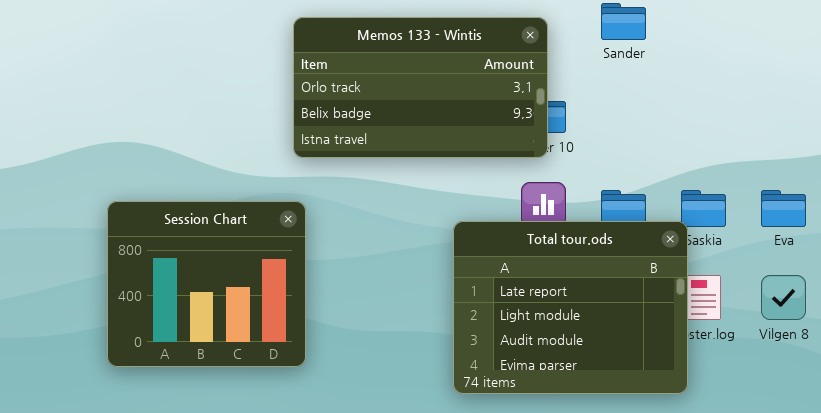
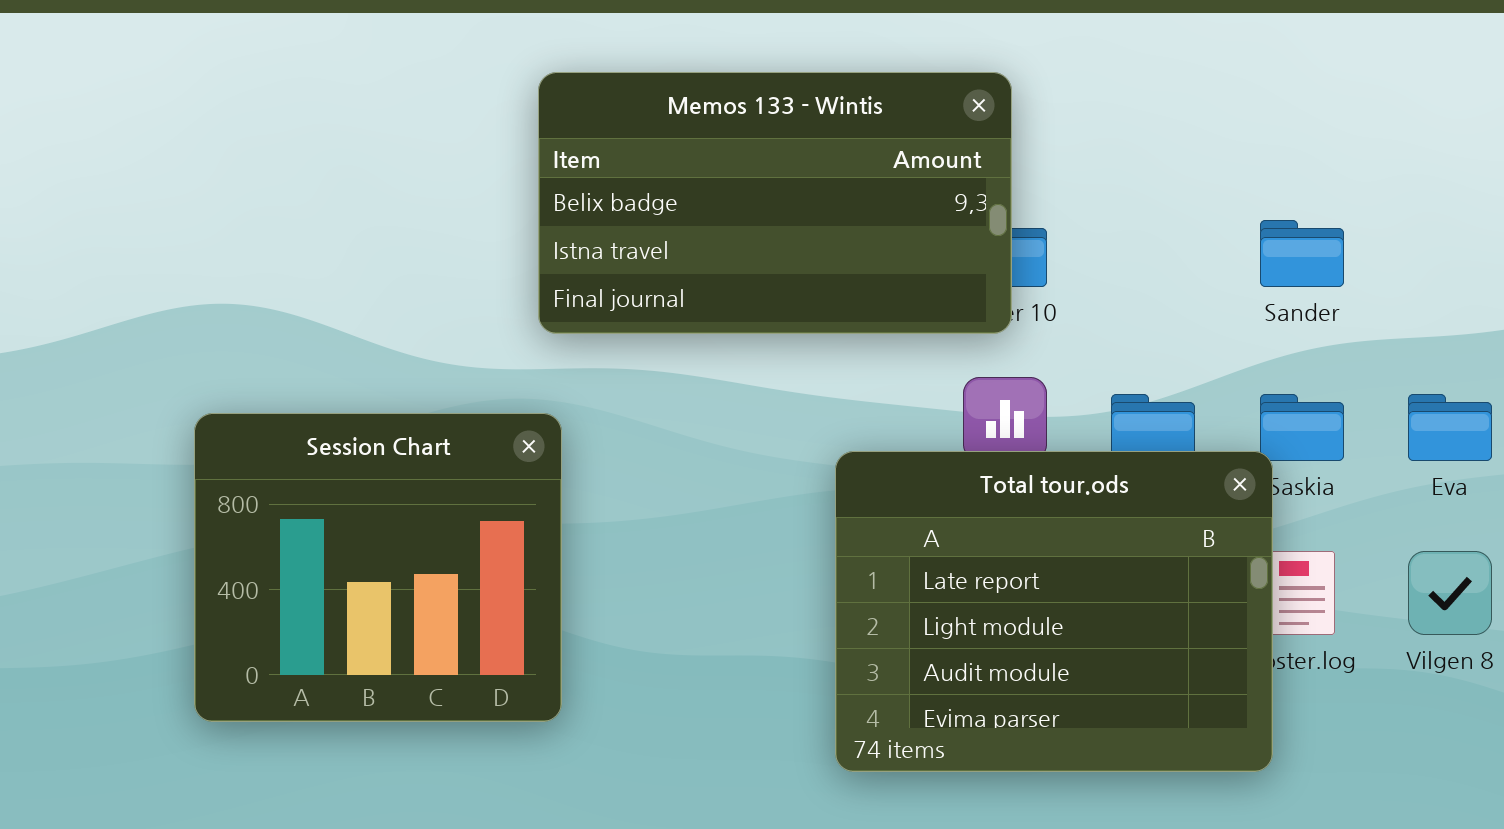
Sander: [601,3,646,40] -> [1260,220,1344,287], moved
Memos 133 - Wintis: [293,17,548,158] -> [538,72,1012,334], scrolled down 1 row

